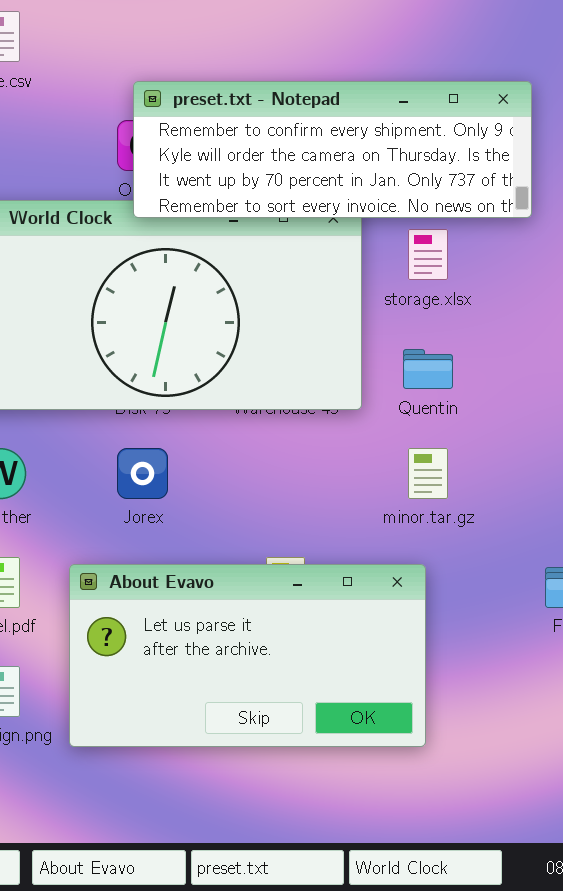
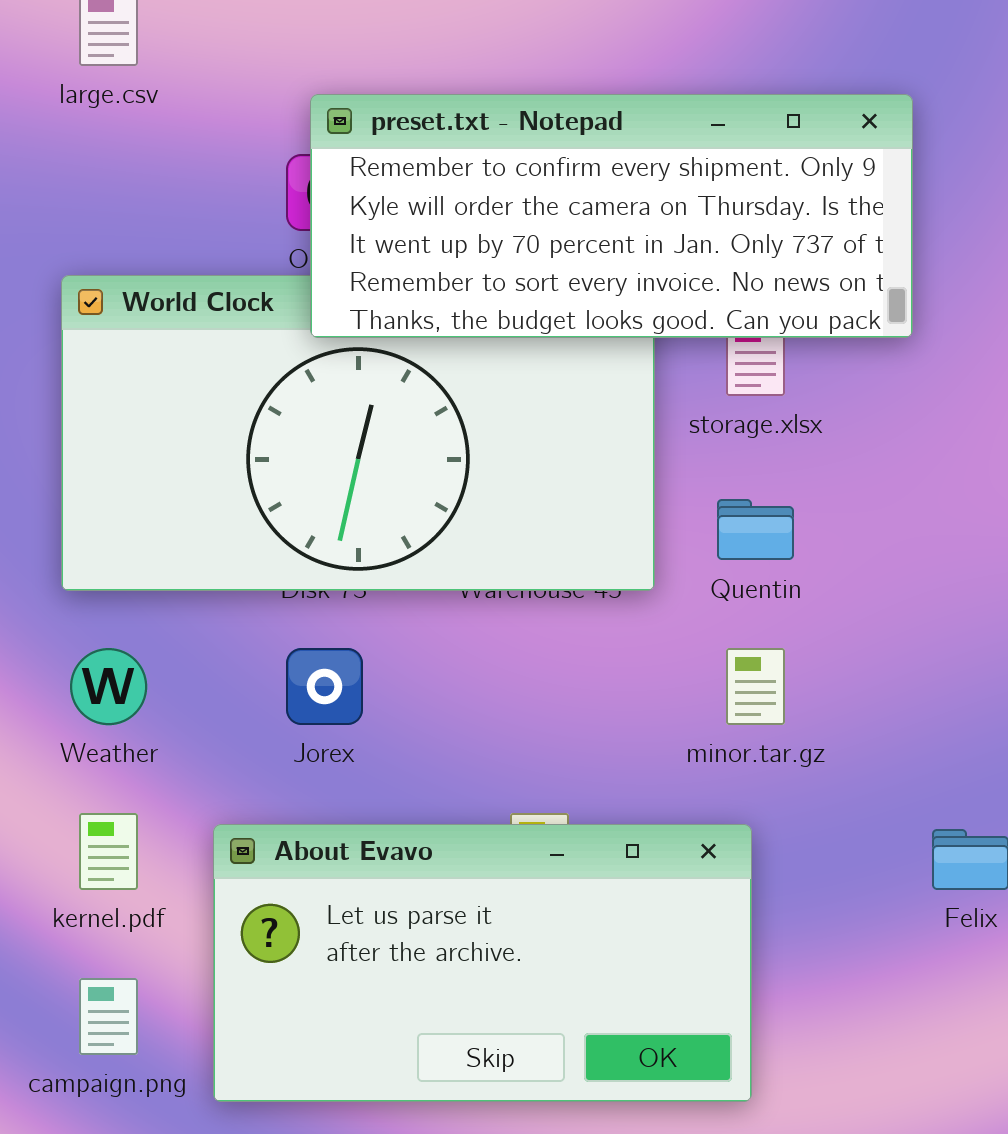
preset.txt - Notepad: [133,81,532,218] -> [310,94,913,338], resized

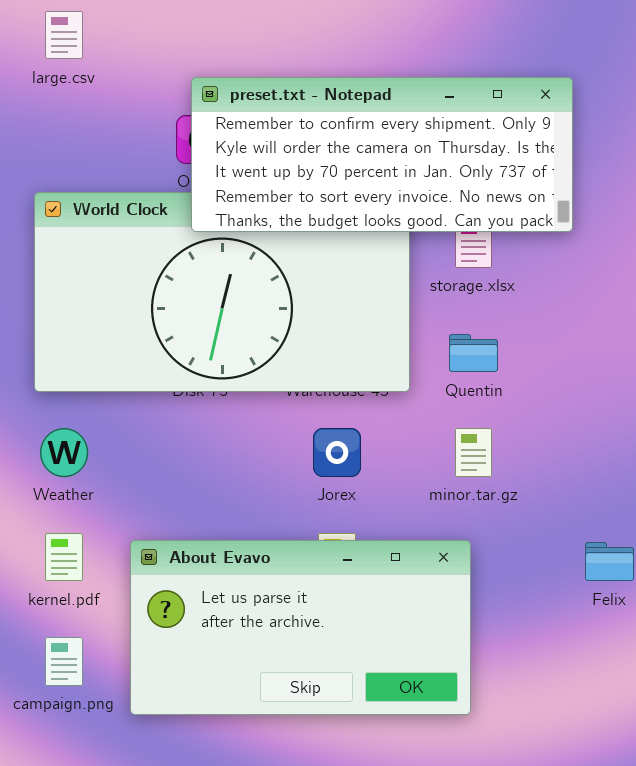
Jorex: [286,648,363,725] -> [313,428,361,477], moved

